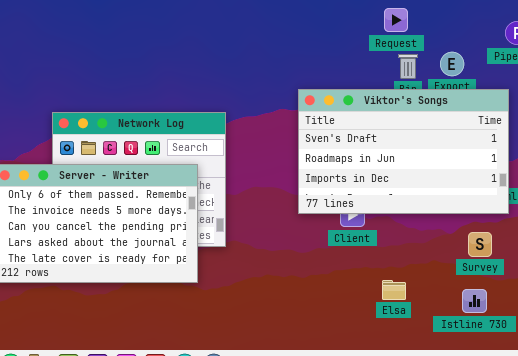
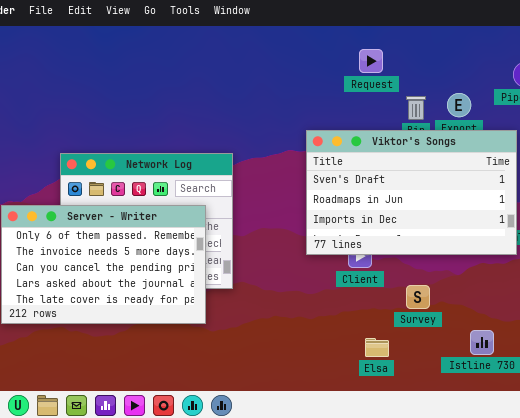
Request: [384,8,408,32] -> [359,49,383,73], moved
Survey: [468,232,492,257] -> [406,285,430,309], moved
Elsa: [382,280,406,300] -> [365,338,389,357], moved

